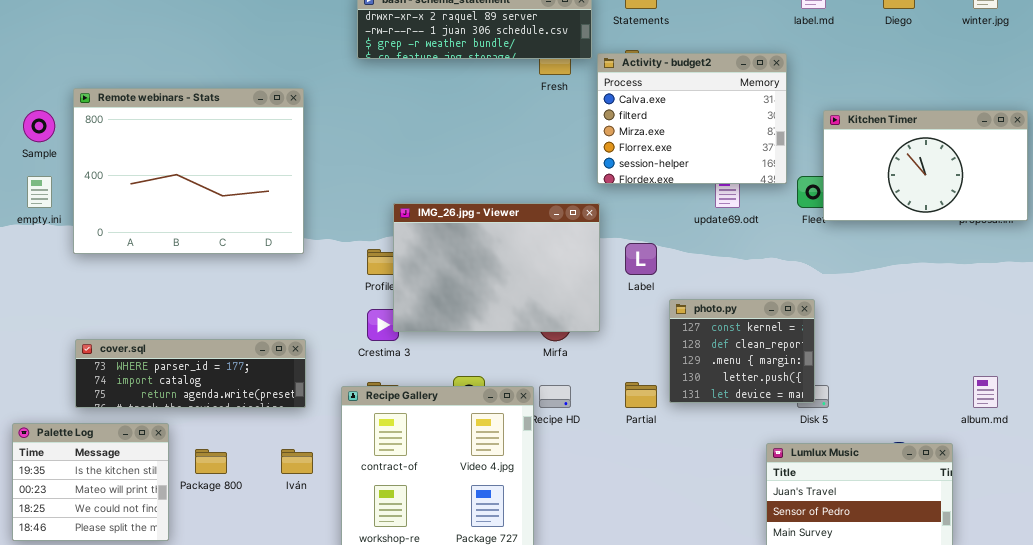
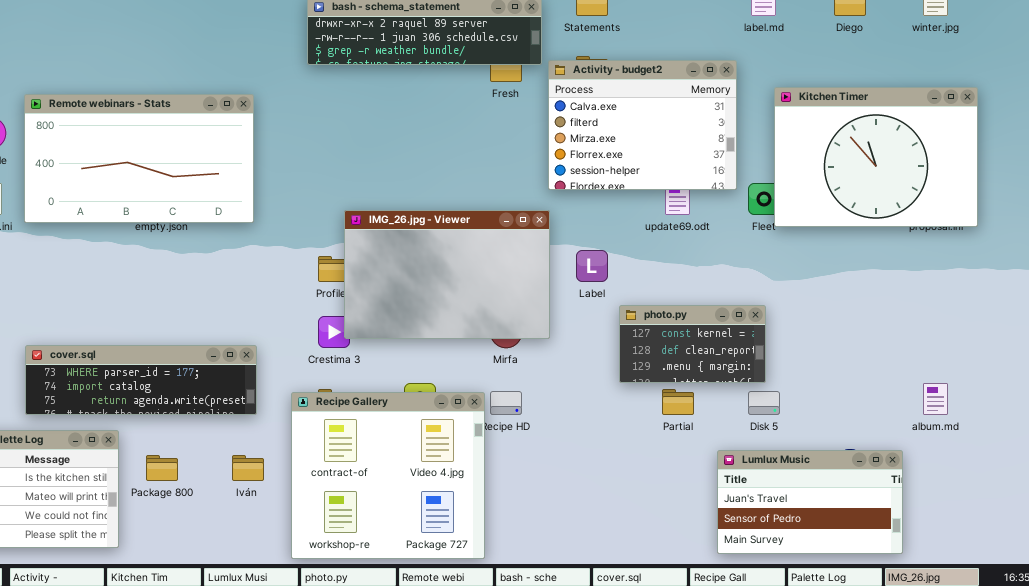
Remote webinars - Stats: [73,88,304,254] -> [24,94,254,223], resized
Kitchen Timer: [823,110,1028,221] -> [774,87,978,227], resized
photo.py: [669,299,815,403] -> [619,305,766,383], resized
Partial: [625,382,657,408] -> [662,389,694,415], moved

